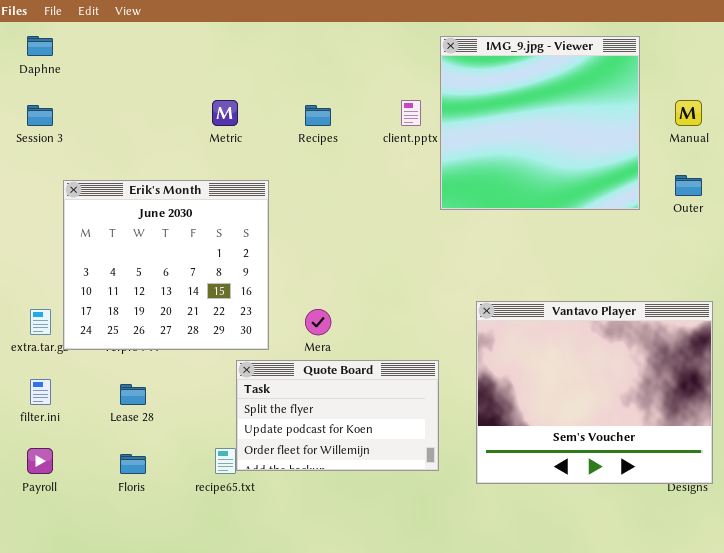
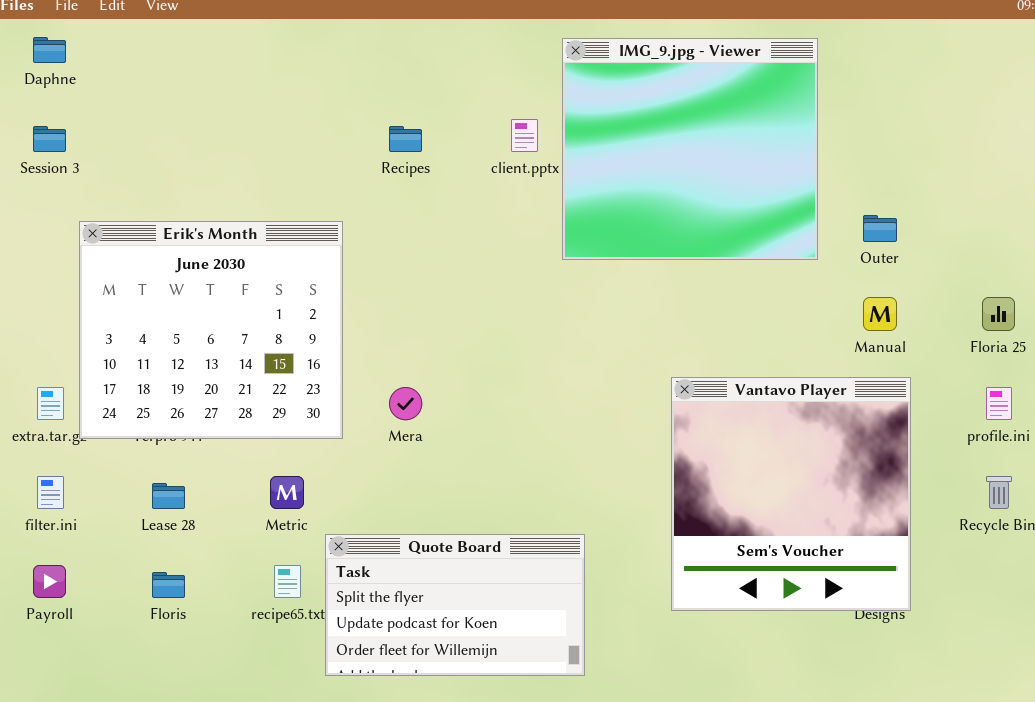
Metric: [212,100,238,126] -> [270,476,304,509], moved
Manual: [675,100,702,126] -> [863,297,897,331], moved
Vantavo Player: [476,301,713,484] -> [671,377,911,611], resized
Quote Board: [236,360,439,471] -> [325,534,585,676], moved

